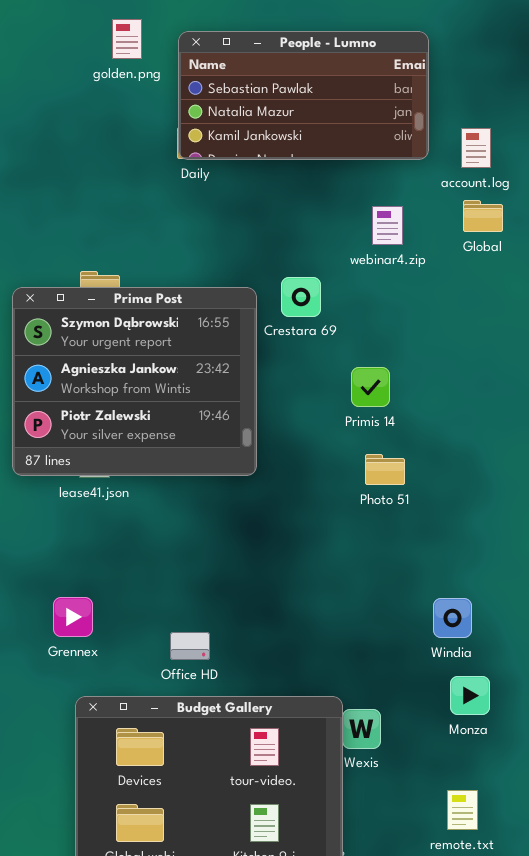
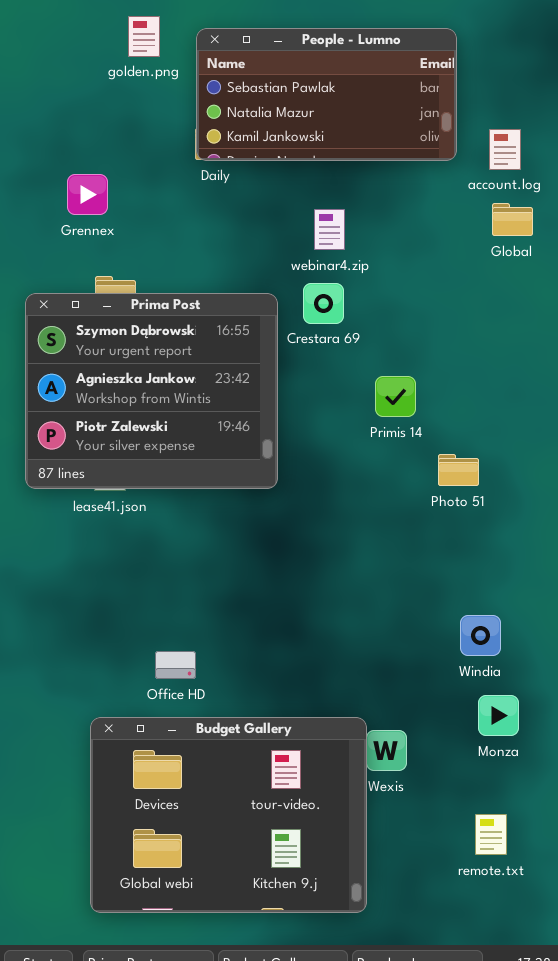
webinar4.zip: [372,206,403,245] -> [314,209,345,250], moved
Photo 51: [365,454,405,485] -> [438,454,479,486], moved
Grennex: [53,597,93,637] -> [67,174,108,215], moved
Office HD: [170,632,210,660] -> [155,651,196,679], moved

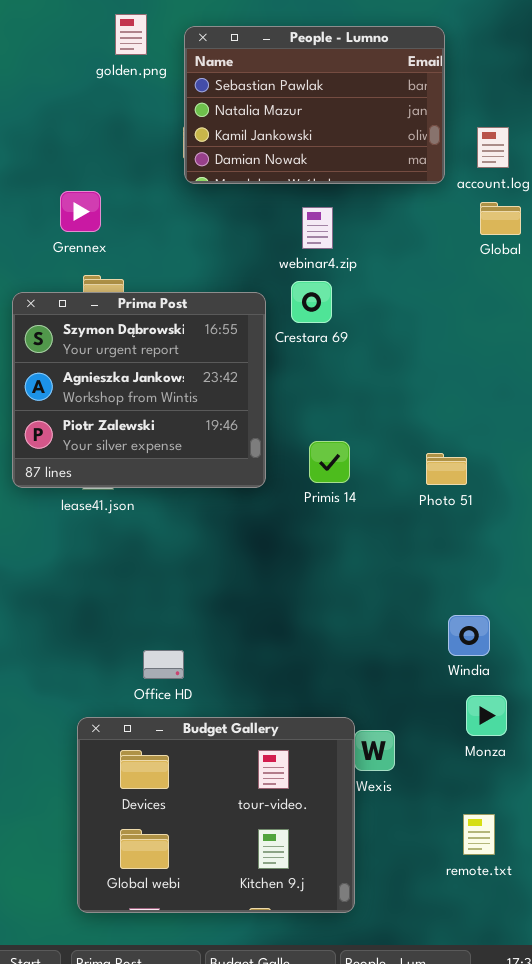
People - Lumno: [196,28,457,161] -> [184,26,445,184], resized
Grennex: [67,174,108,215] -> [60,191,101,232], moved
Primis 14: [375,376,416,417] -> [309,441,350,483], moved

